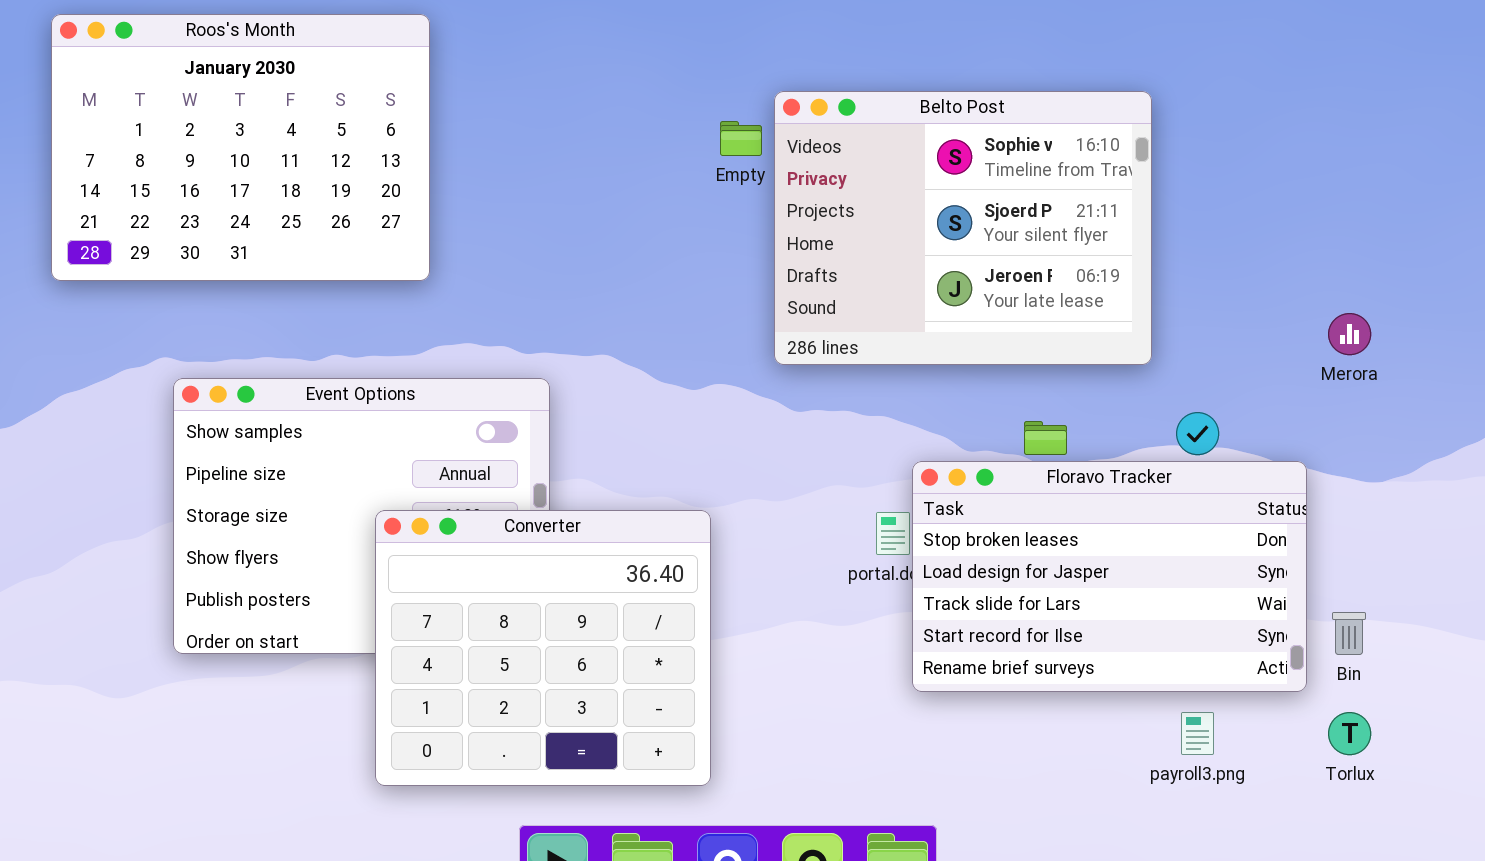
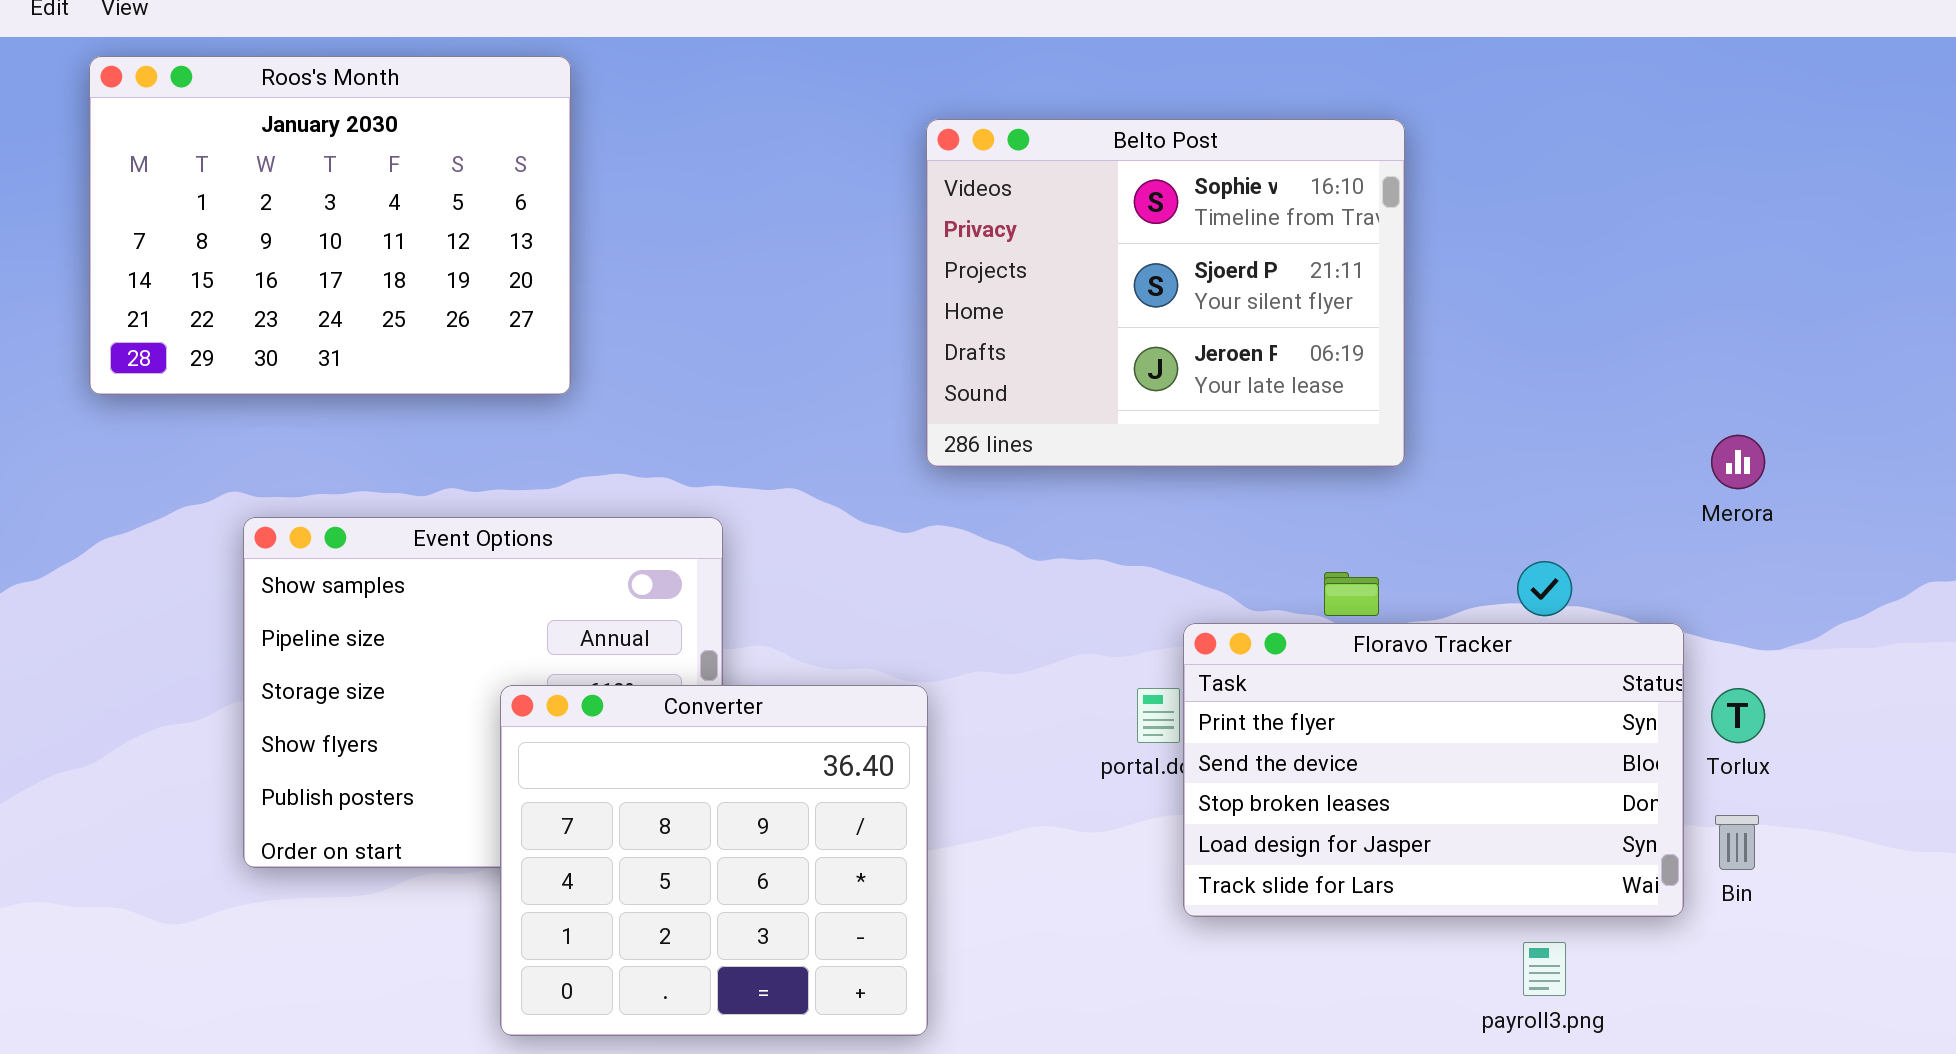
Belto Post: [774,91,1152,365] -> [926,119,1405,467], moved
Floravo Tracker: [912,461,1307,692] -> [1183,623,1684,917], scrolled up 2 rows
Torlux: [1328,712,1371,755] -> [1711,688,1765,743], moved

